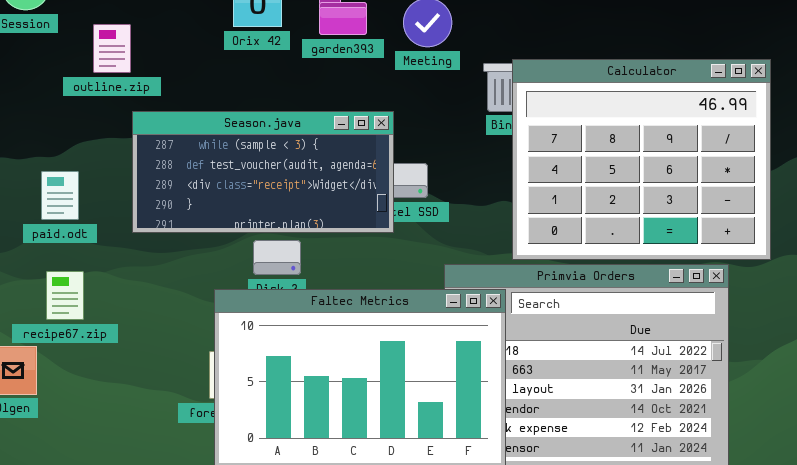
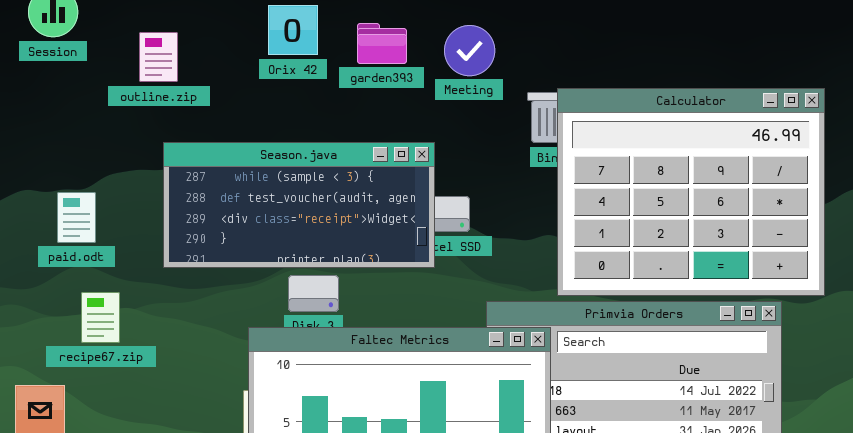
outline.zip: [93,24,131,73] -> [139,32,178,82], moved
paid.odt: [41,171,79,220] -> [57,192,96,243], moved
recipe67.zip: [46,271,84,320] -> [81,292,120,343], moved

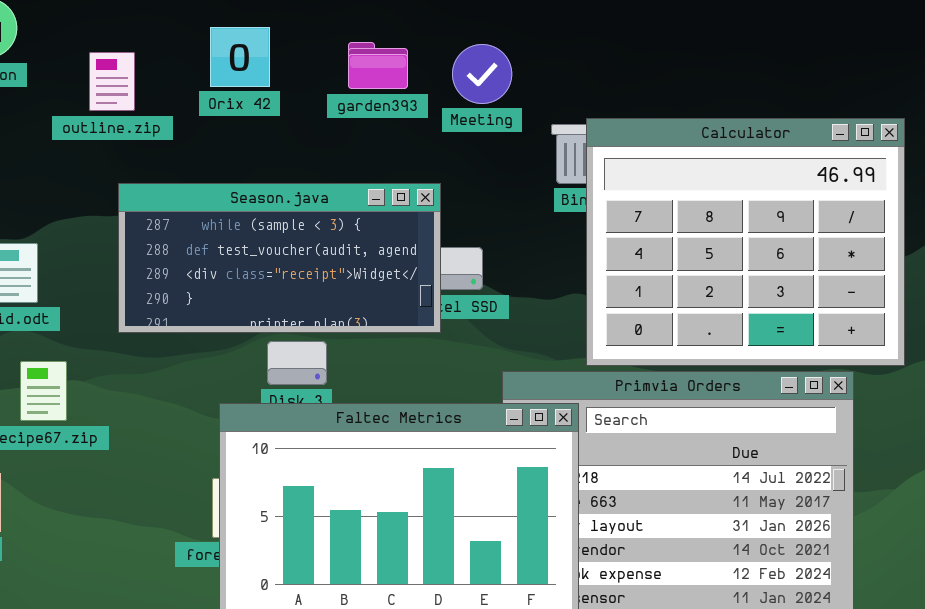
Orix 42: [268,5,318,55] -> [210,27,270,87], moved

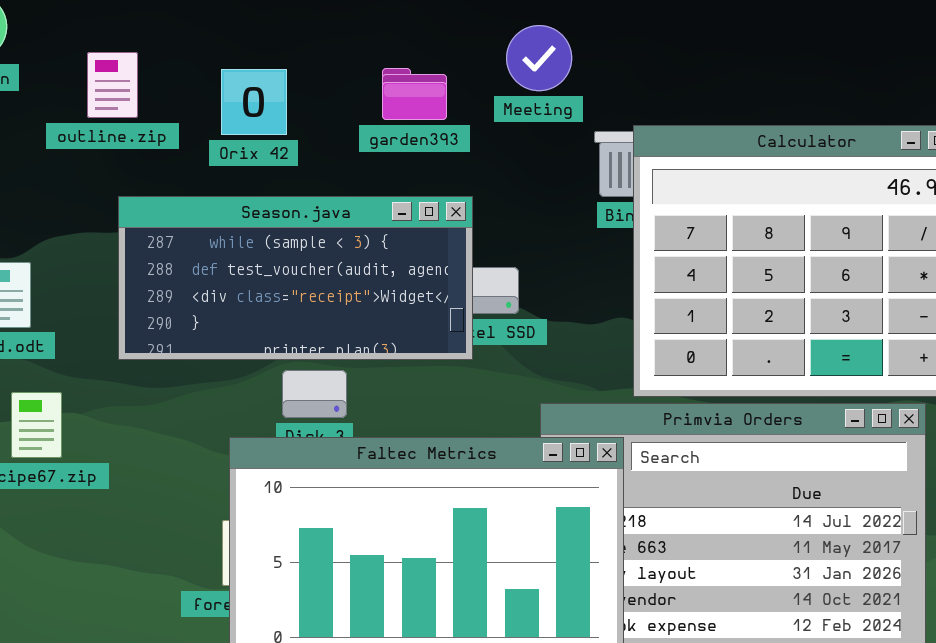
Orix 42: [210,27,270,87] -> [221,69,287,135], moved
garden393: [348,42,408,89] -> [382,68,447,120], moved
Meeting: [452,44,512,104] -> [506,25,572,91], moved

